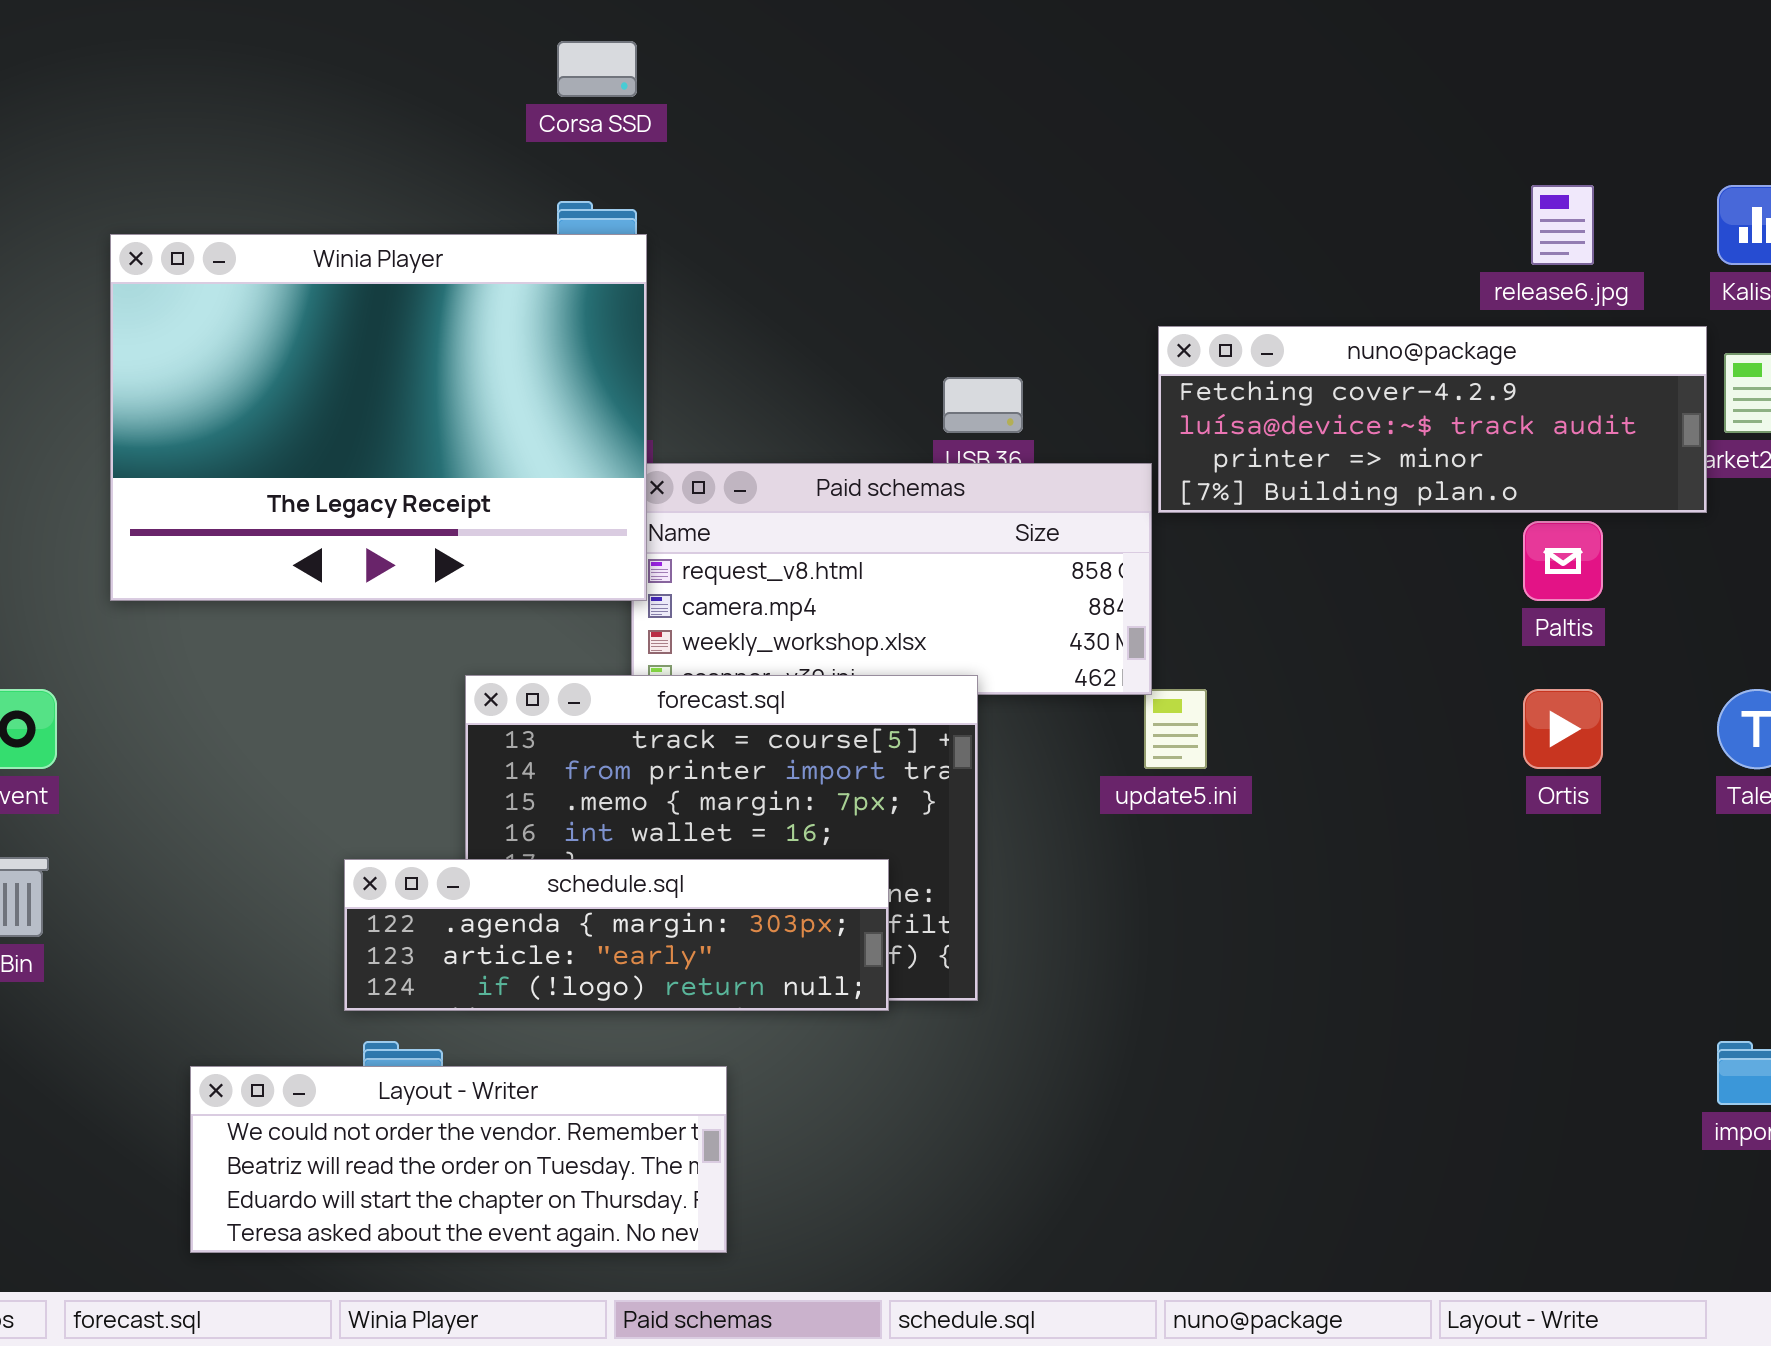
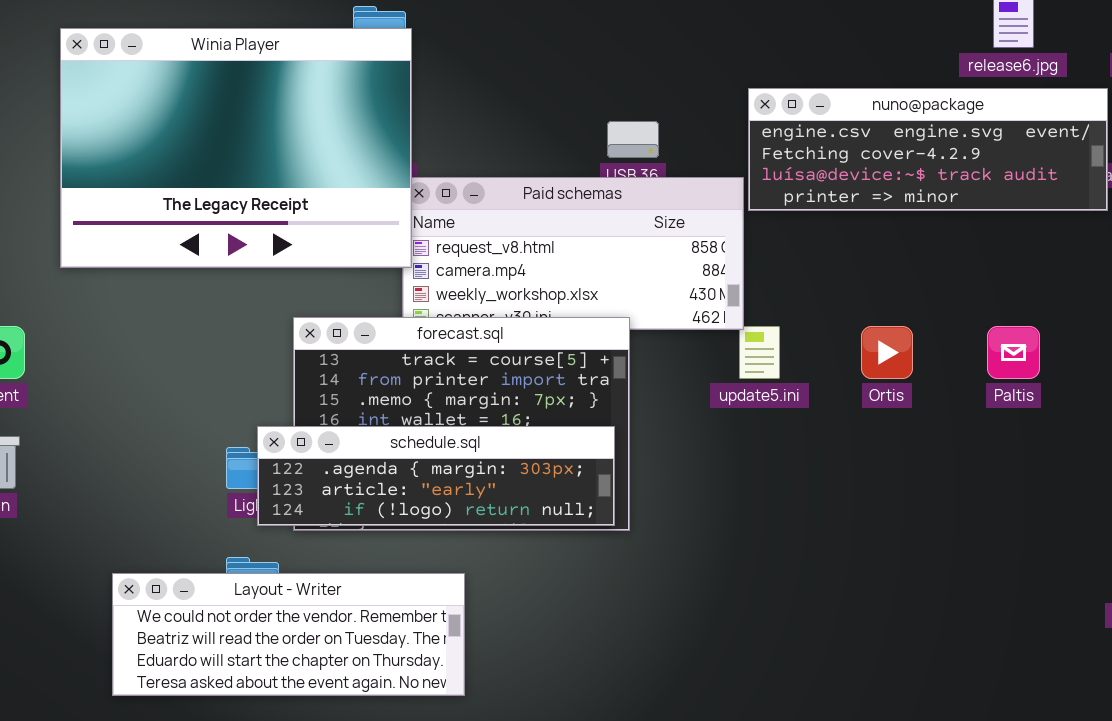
nuno@package: [1158,326,1707,513] -> [748,88,1108,211], scrolled up 1 row
Paltis: [1523,521,1603,601] -> [987,326,1040,379], moved
Ortis: [1523,689,1603,769] -> [861,326,913,379], moved
schedule.sql: [344,859,889,1011] -> [257,426,615,526], moved

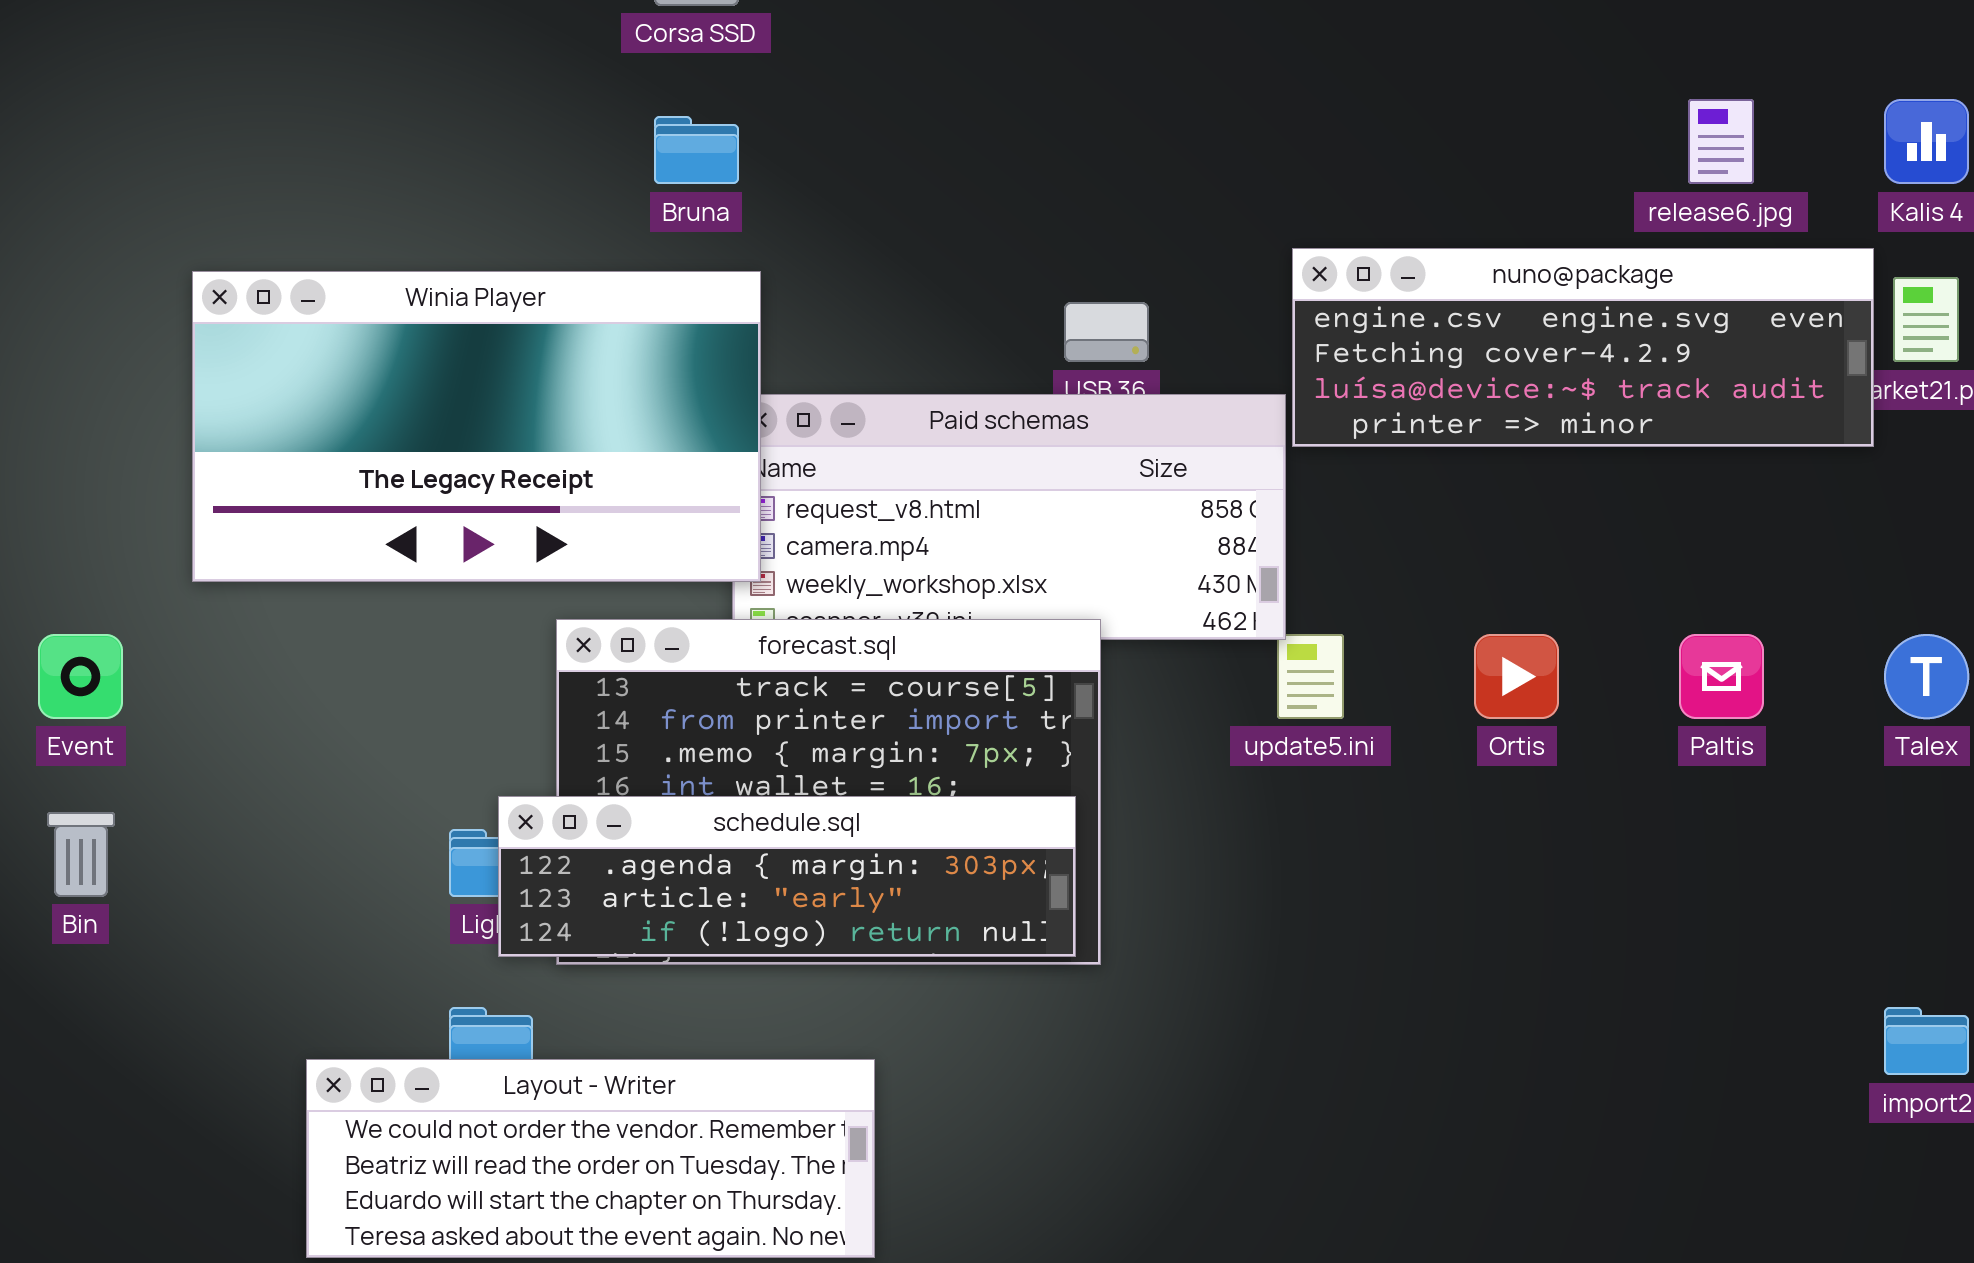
Winia Player: [60,28,412,268] -> [192,271,761,582], moved, resized
Layout - Writer: [112,573,465,696] -> [306,1059,875,1258], moved

